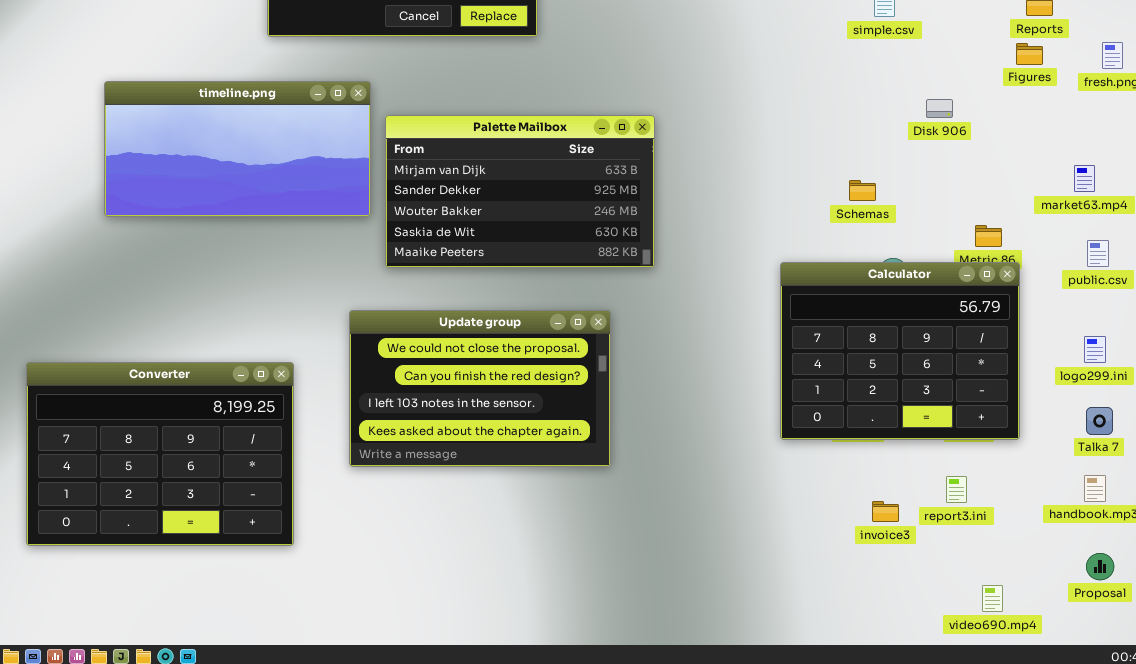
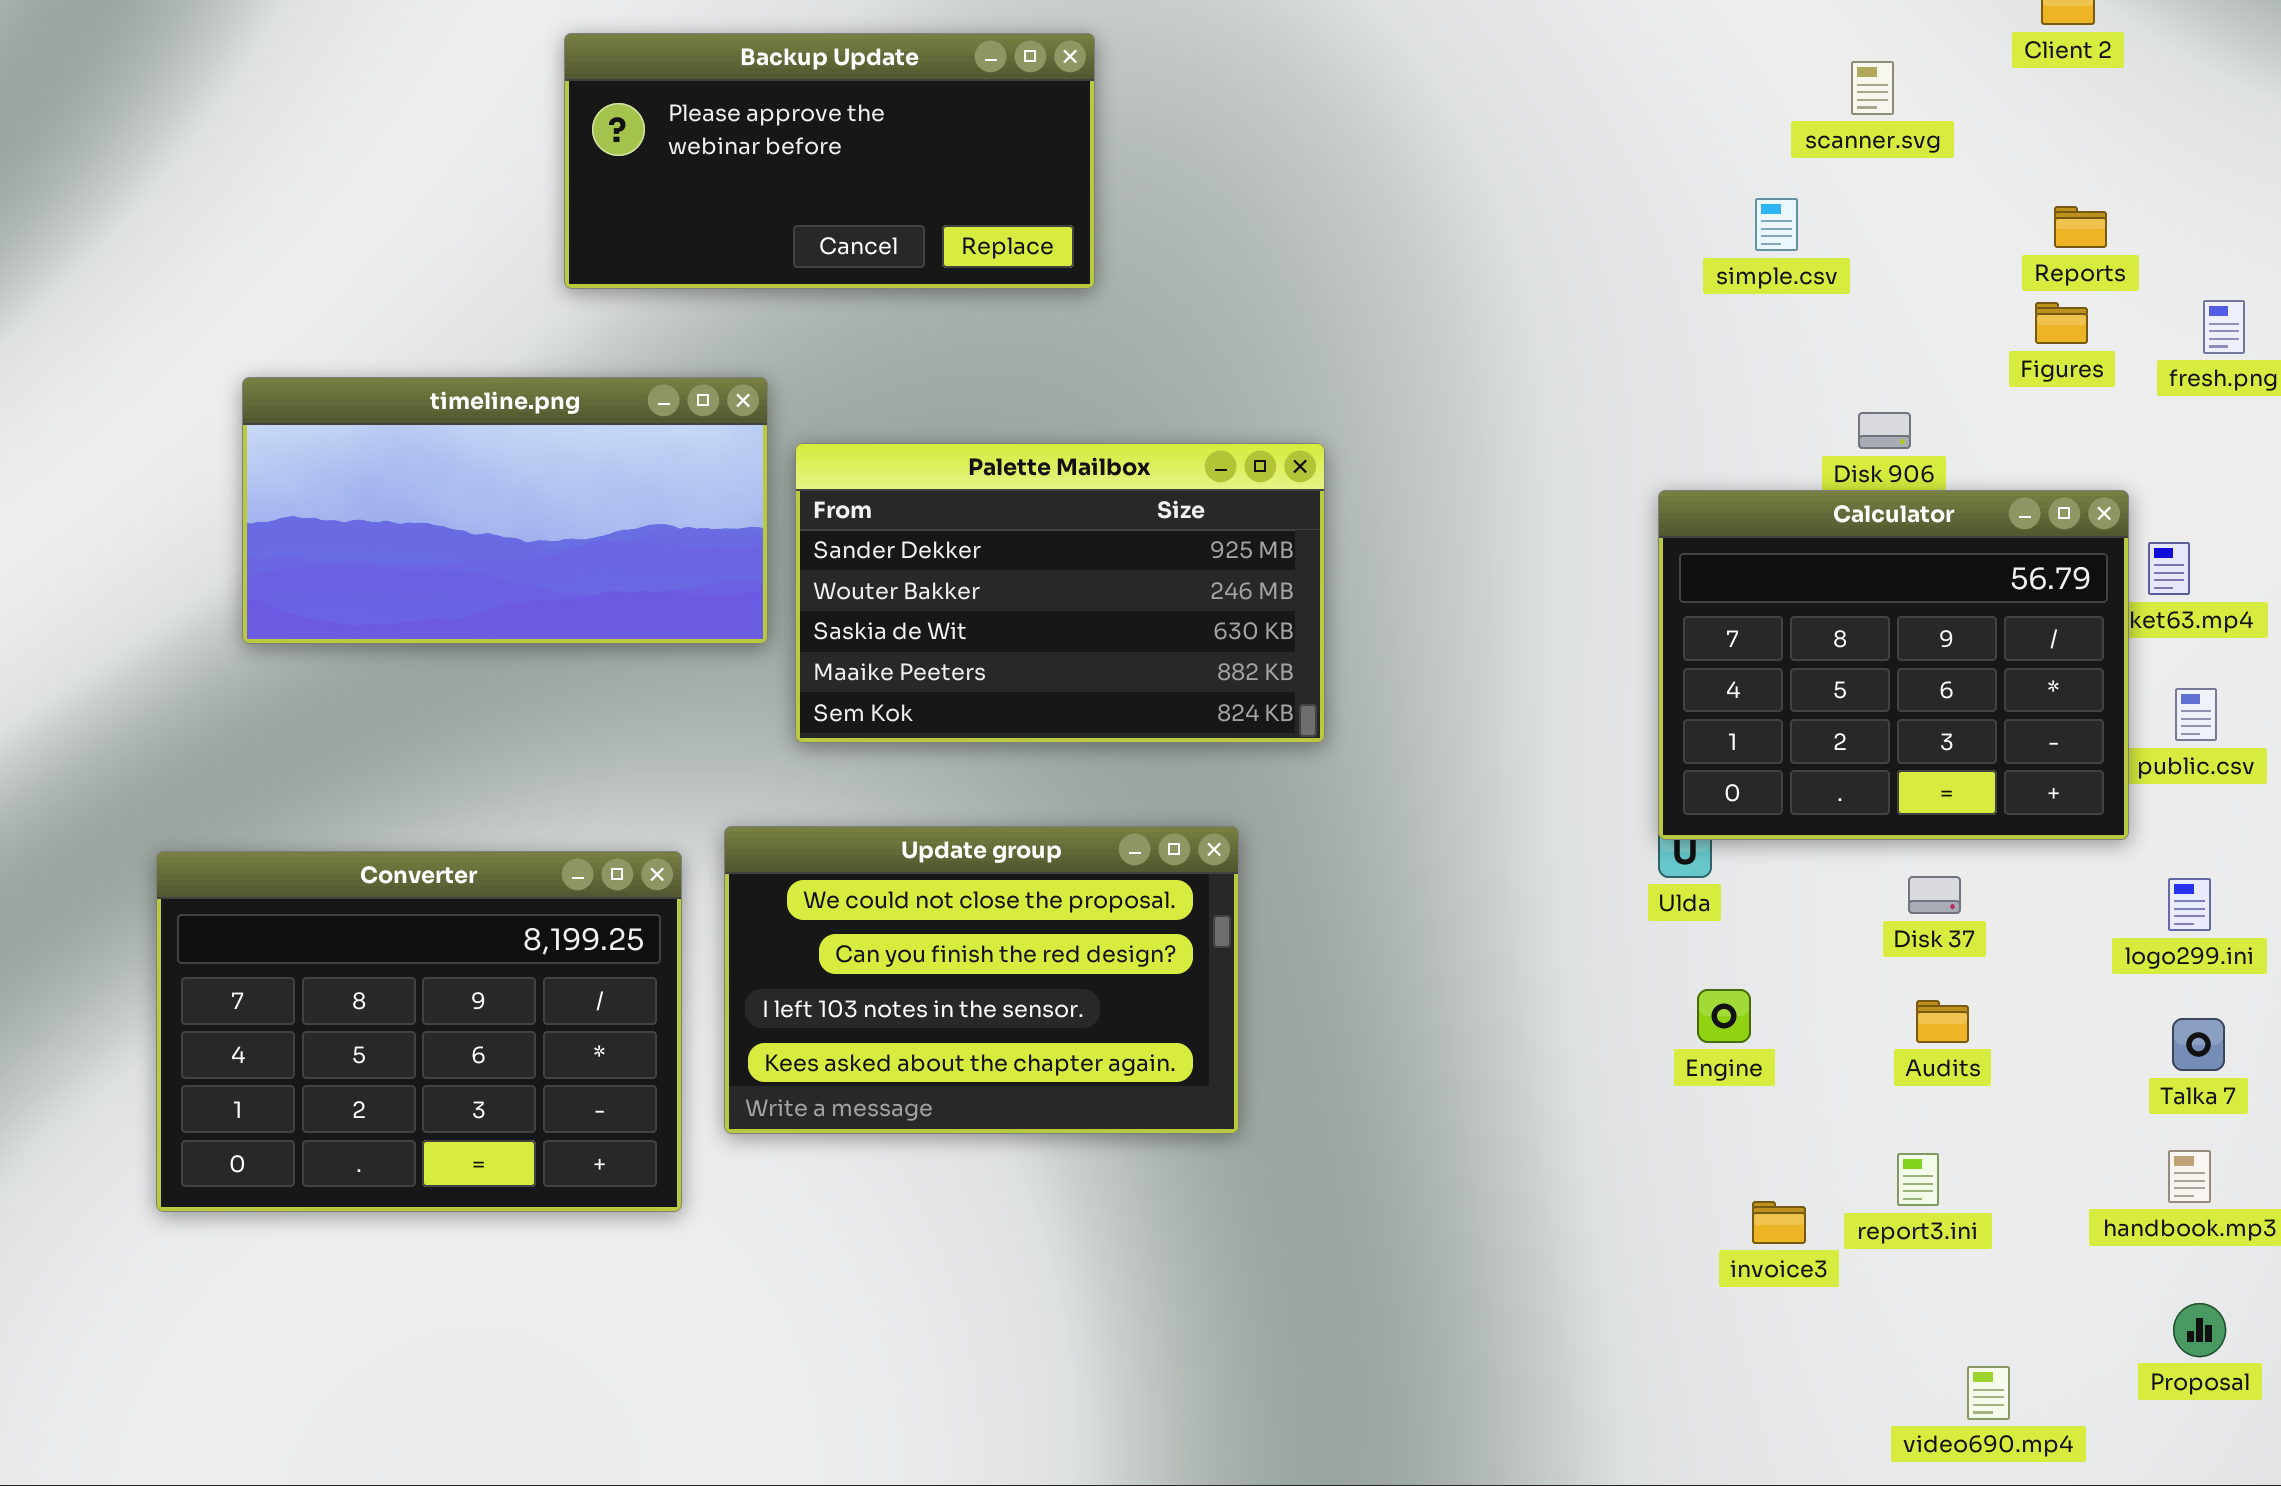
Palette Mailbox: [385,115,655,268] -> [795,443,1325,743], scrolled down 1 row
Calculator: [780,262,1020,440] -> [1658,490,2129,840], moved
Converter: [26,362,294,546] -> [156,851,682,1212], moved

